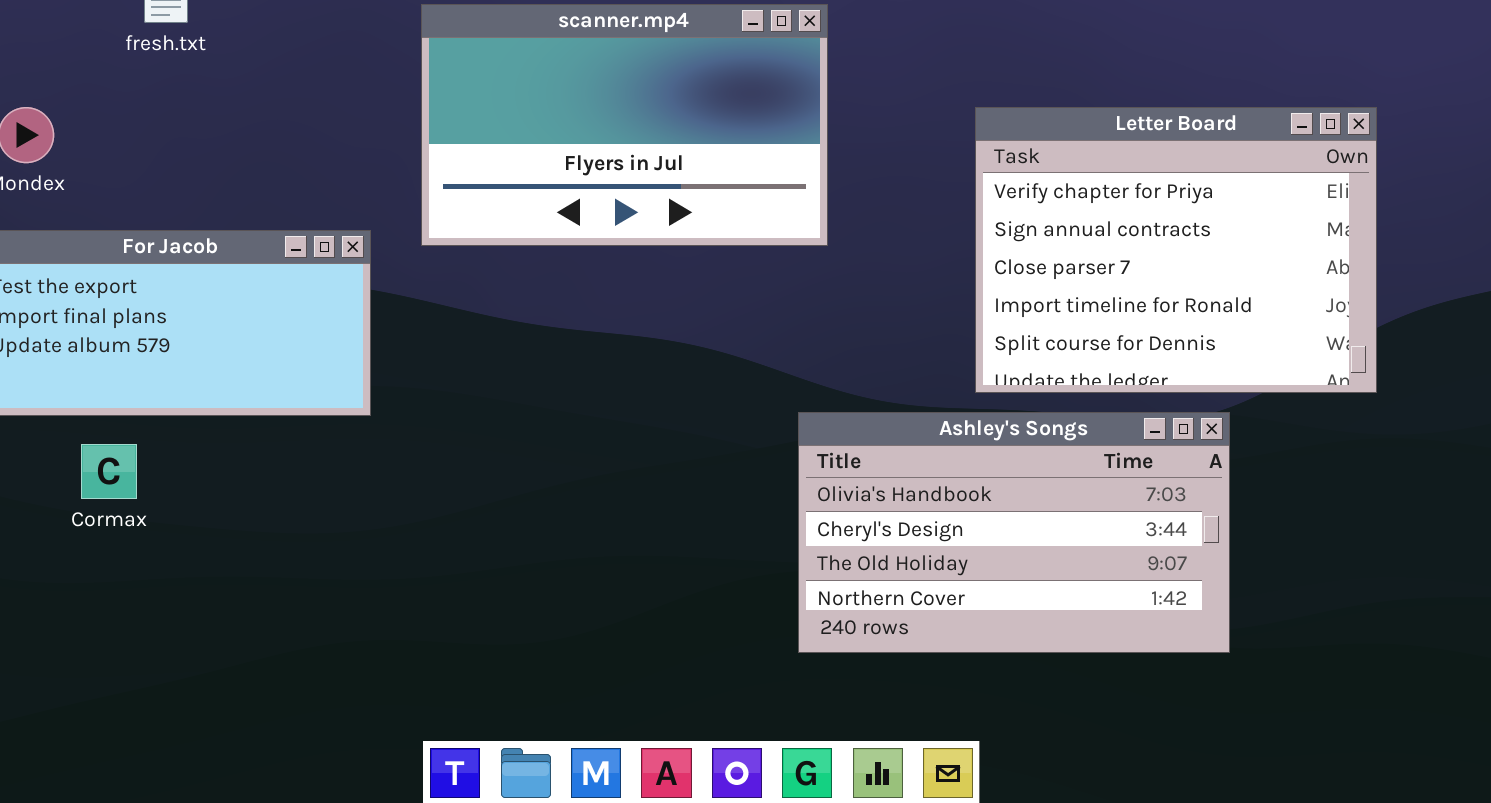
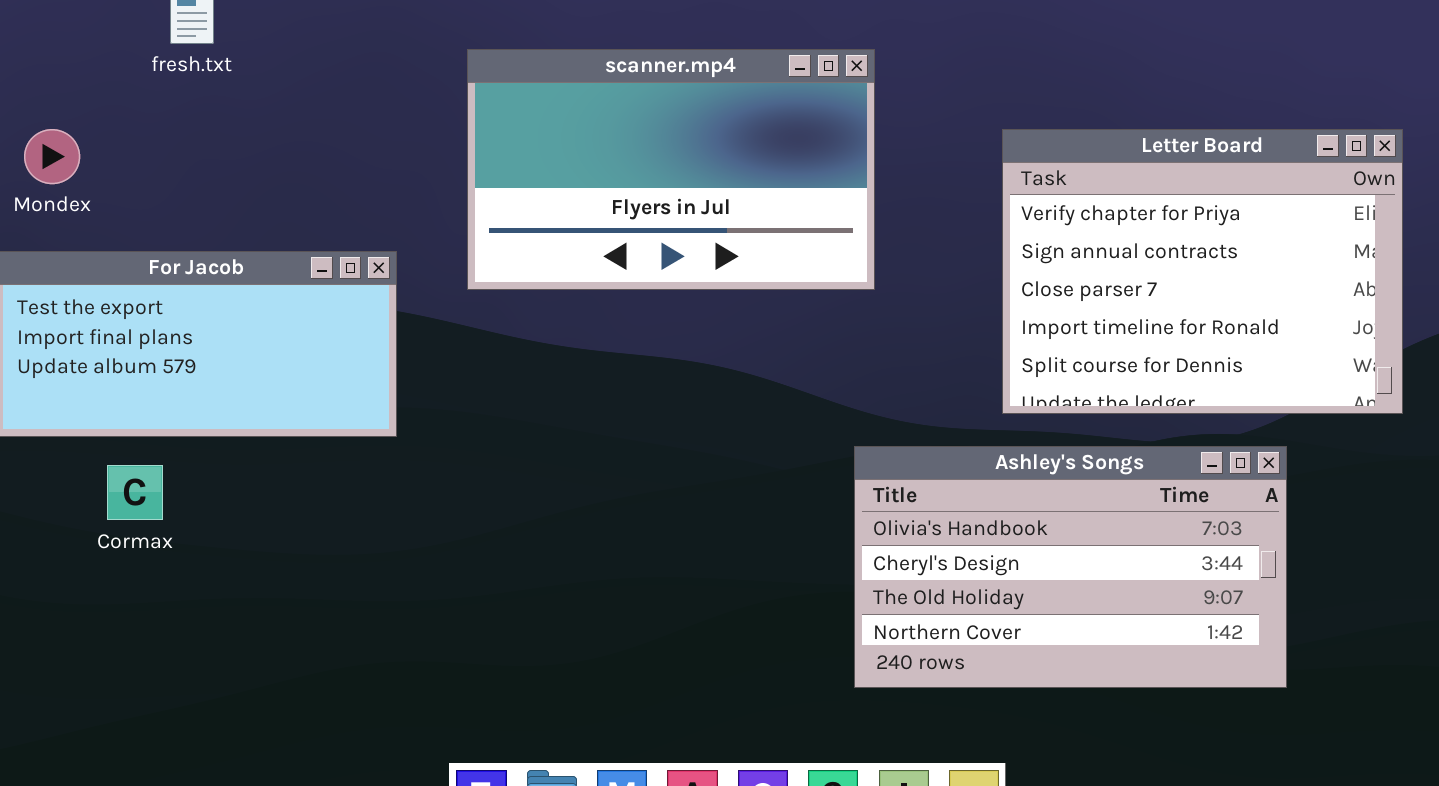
scanner.mp4: [421,4,828,246] -> [467,49,875,290], moved
Ashley's Songs: [798,412,1230,653] -> [854,446,1287,688], moved

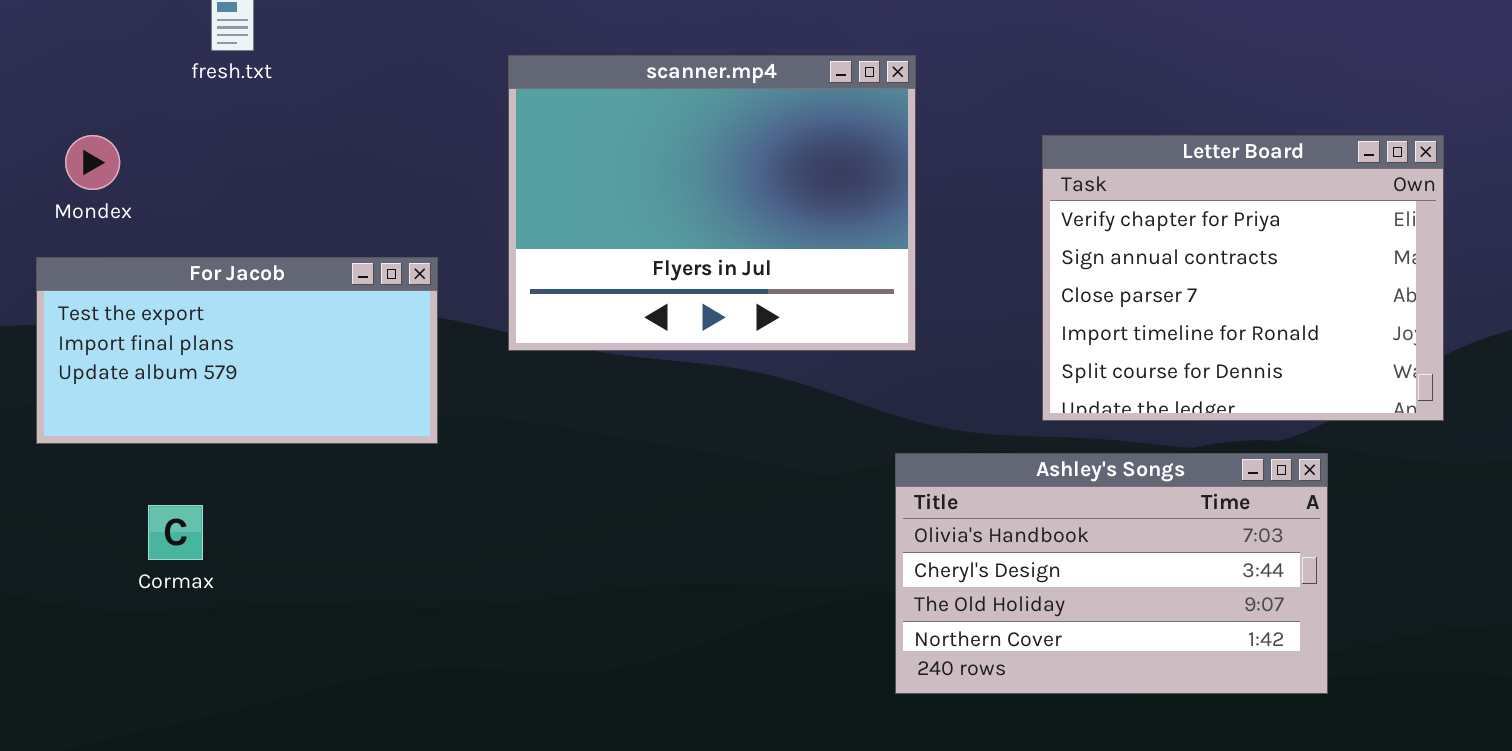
scanner.mp4: [467,49,875,290] -> [508,55,916,351], resized
Cormax: [107,465,163,520] -> [148,505,203,560], moved

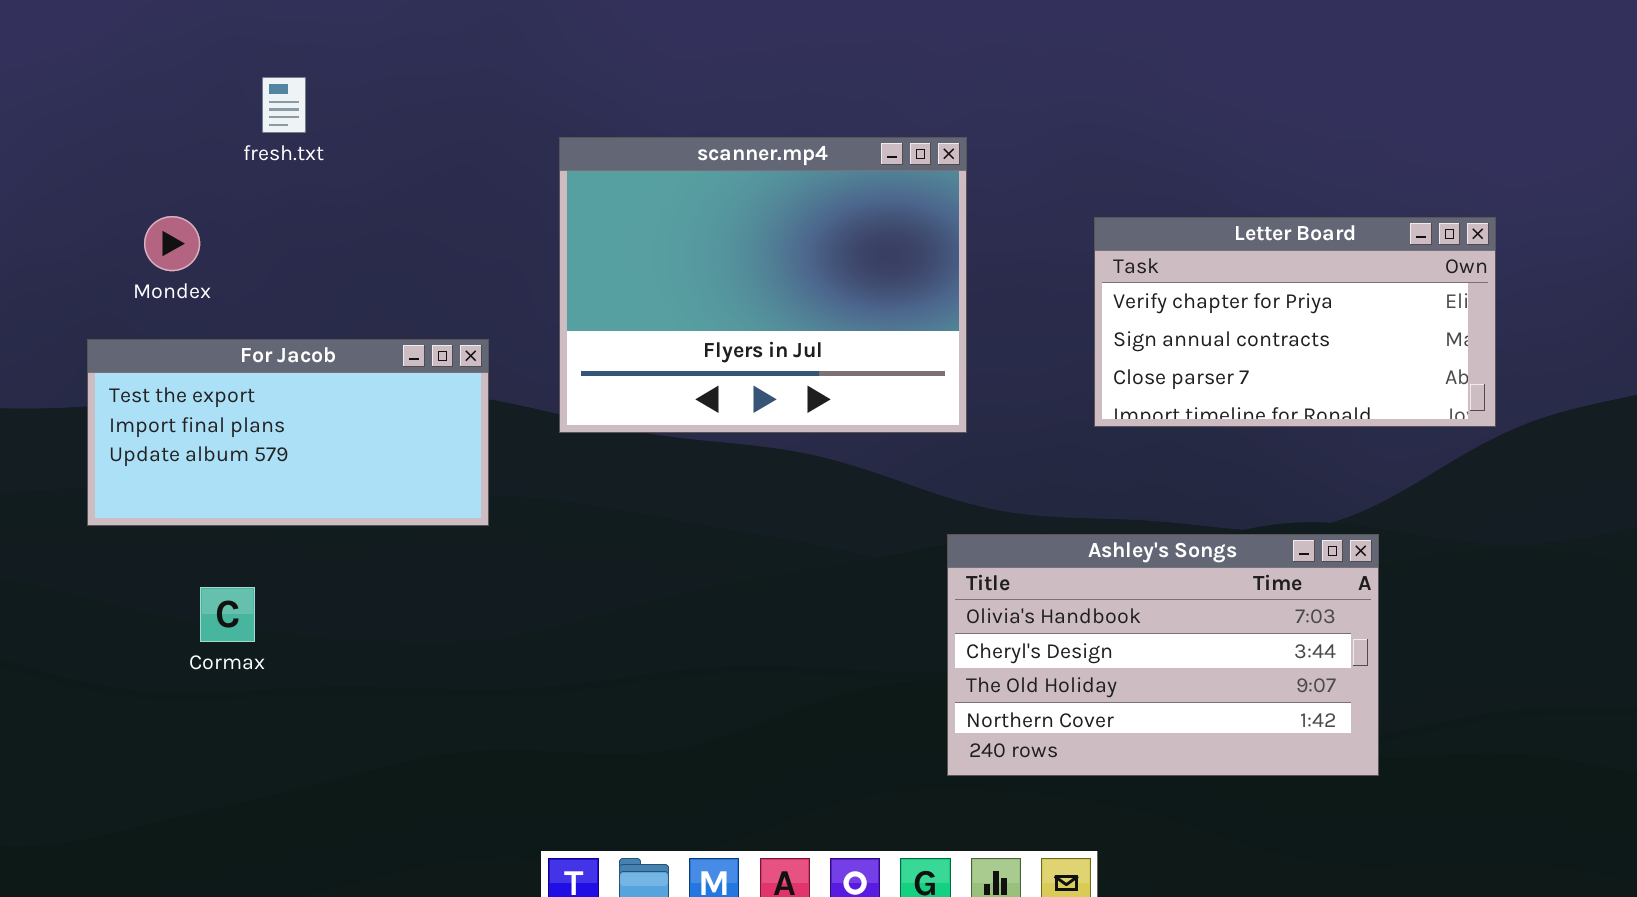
Mondex: [65,135,120,190] -> [144,216,200,271], moved
Letter Board: [1042,135,1444,421] -> [1094,217,1496,427], resized

